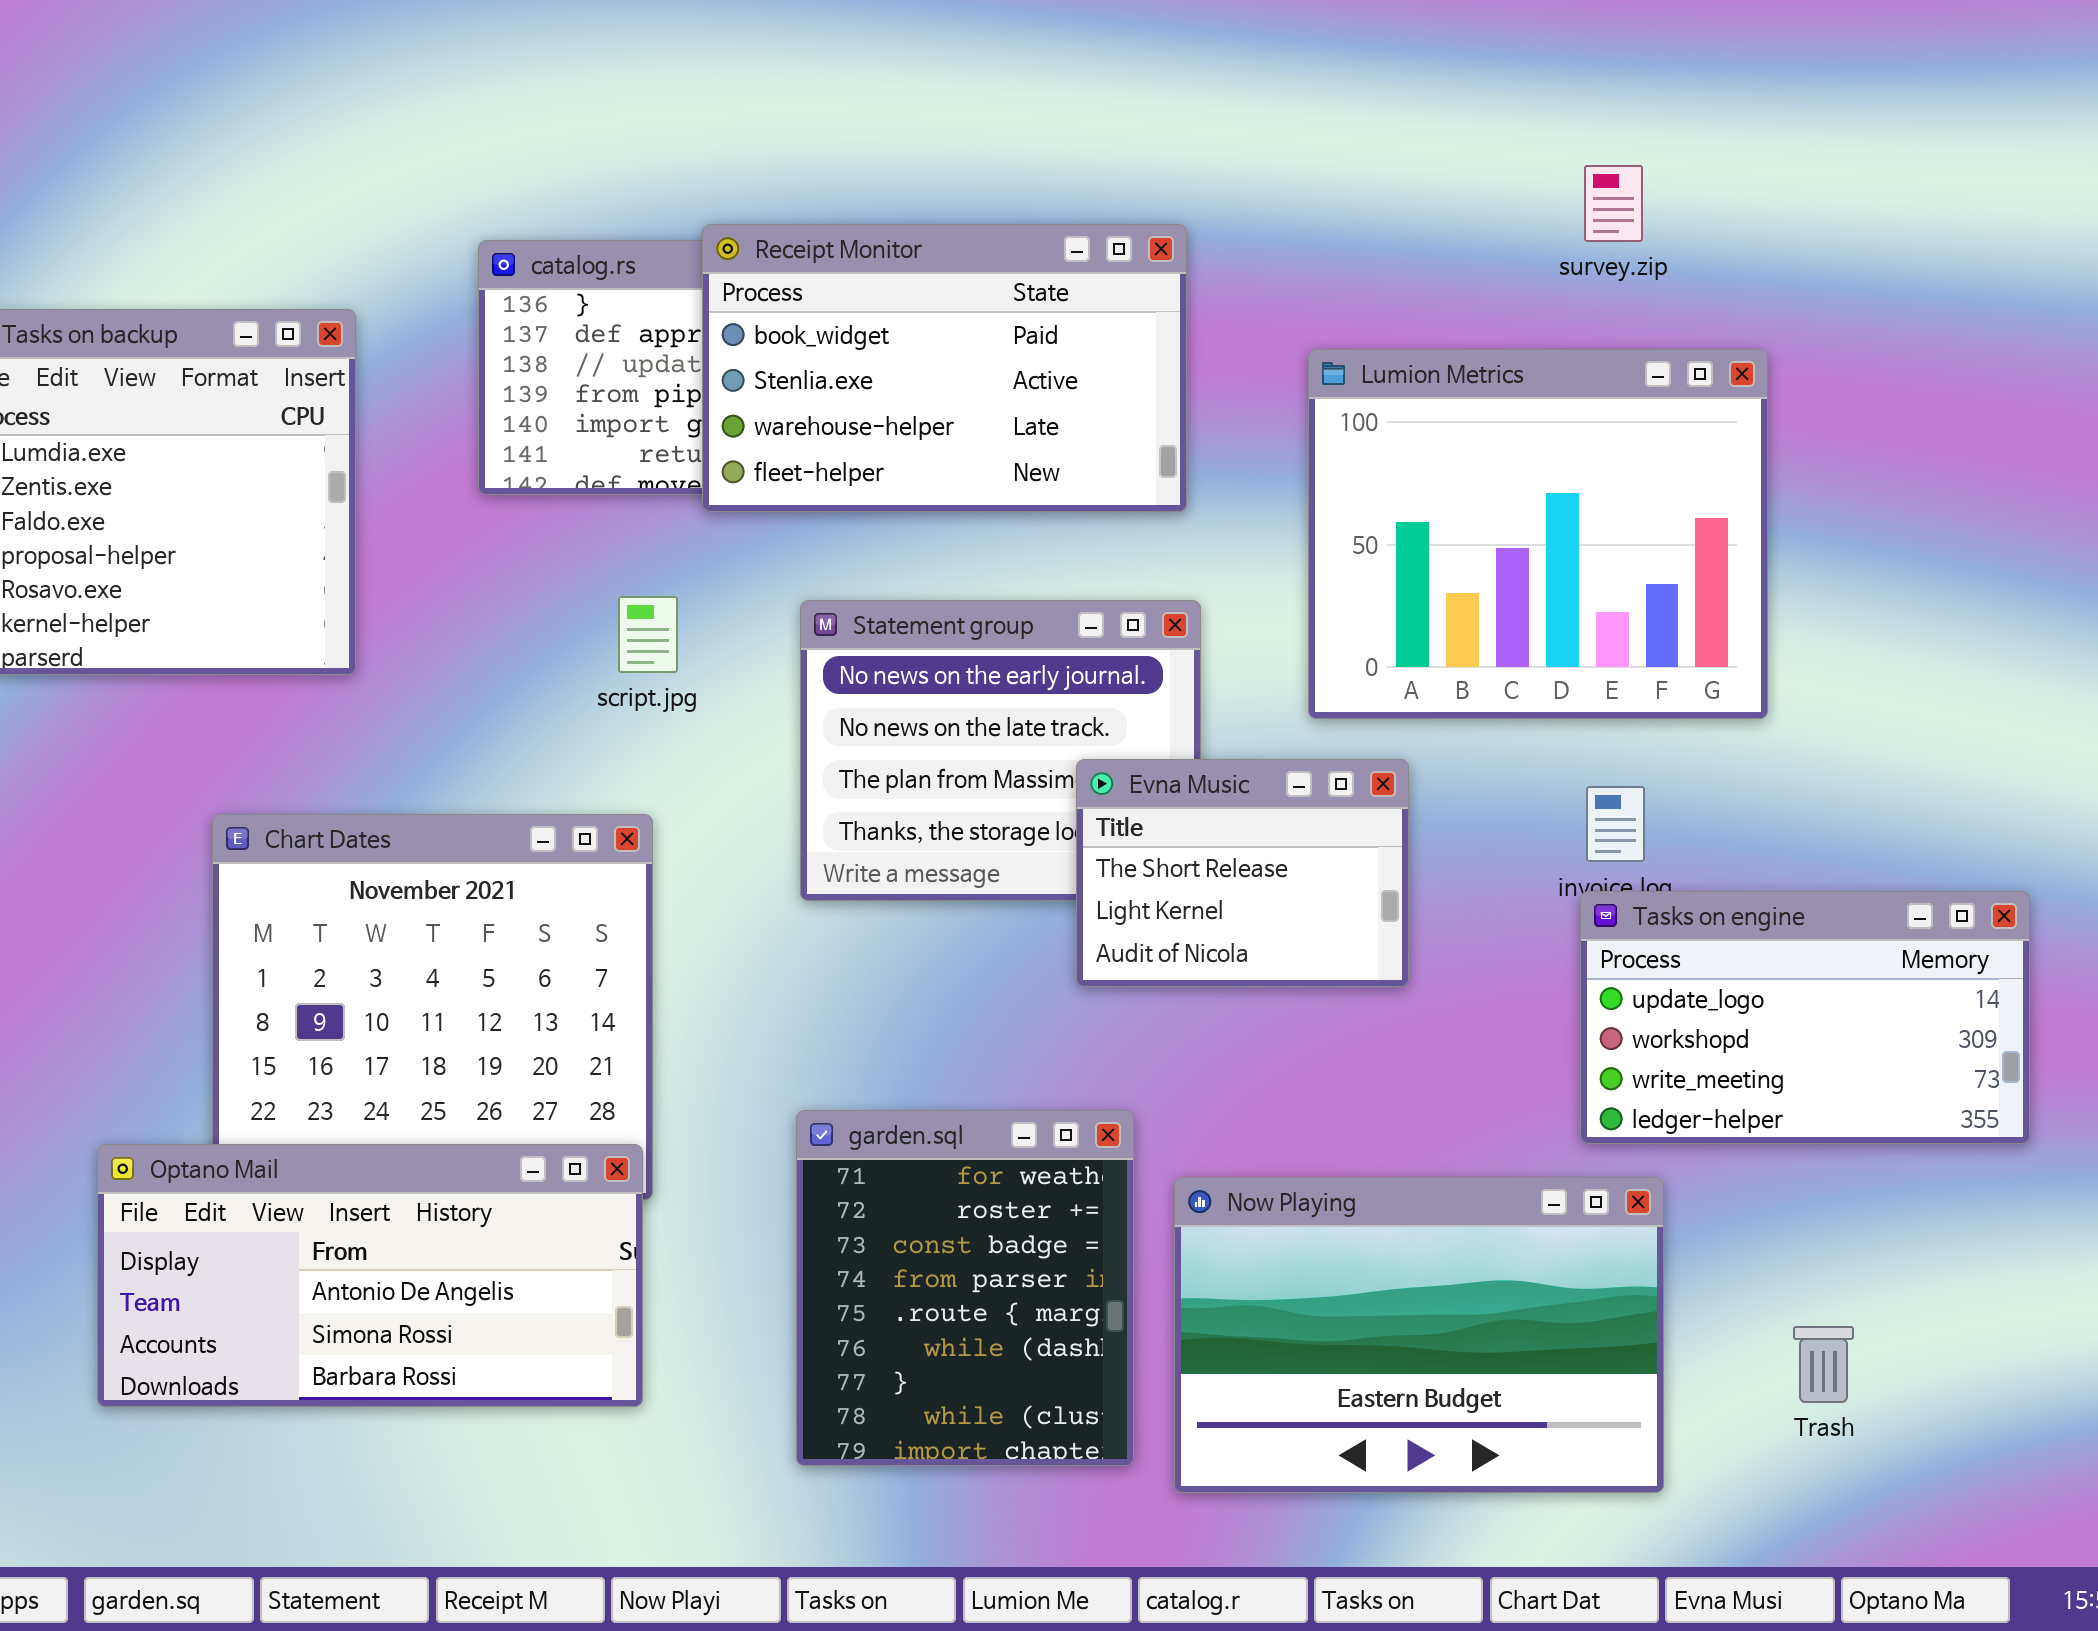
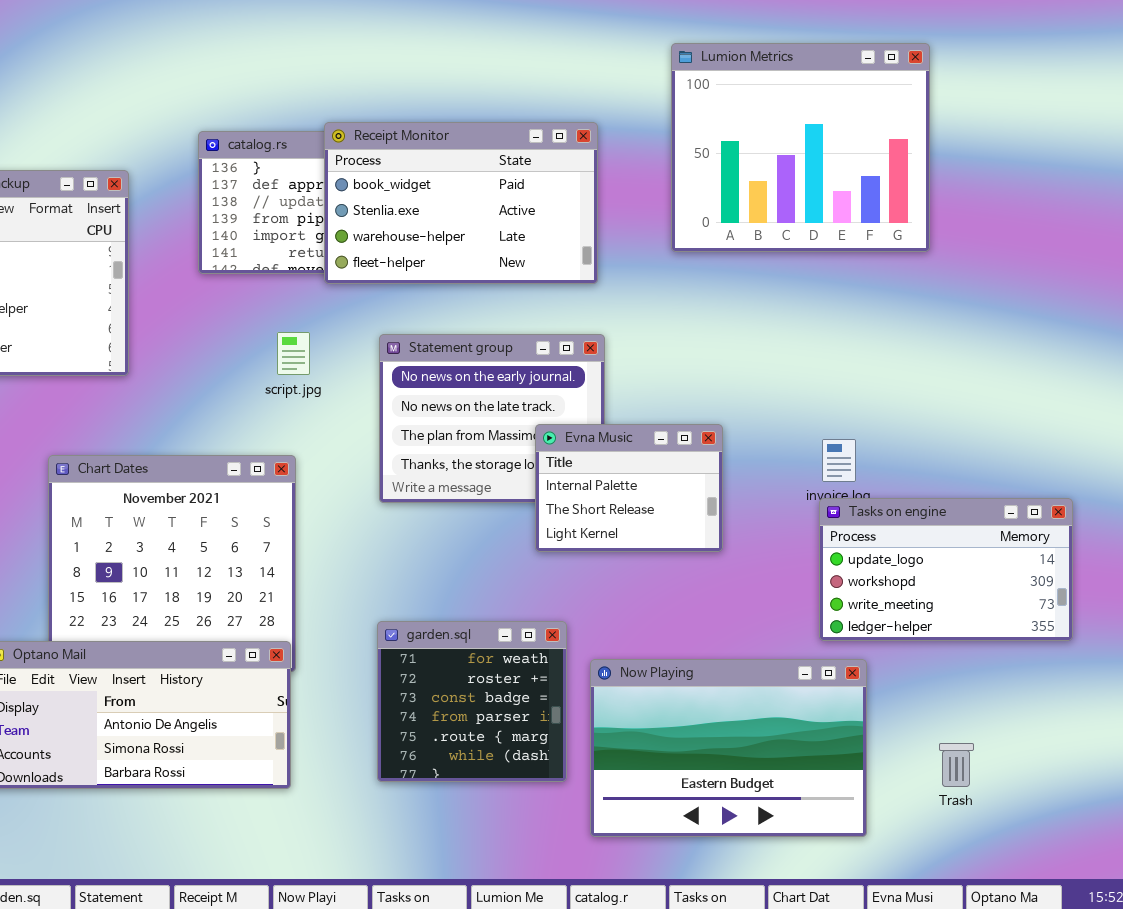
Lumion Metrics: [1308,349,1768,719] -> [671,43,930,252], moved
Evna Music: [1076,759,1409,987] -> [535,424,723,552], scrolled up 1 row
garden.sql: [796,1110,1134,1466] -> [377,621,567,782], resized

